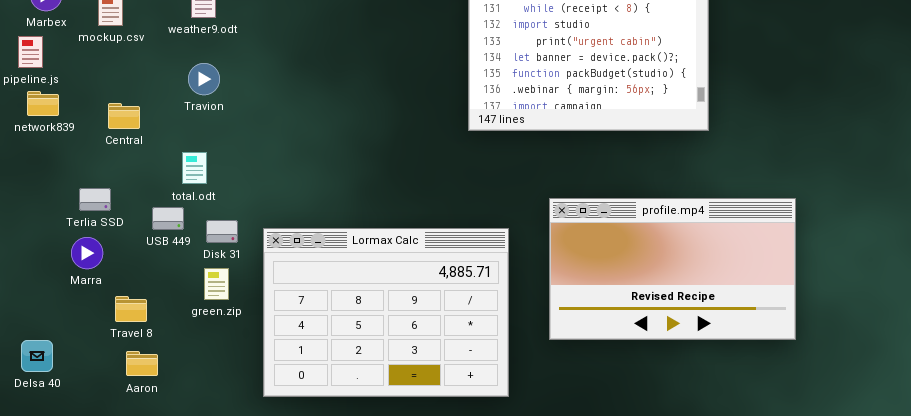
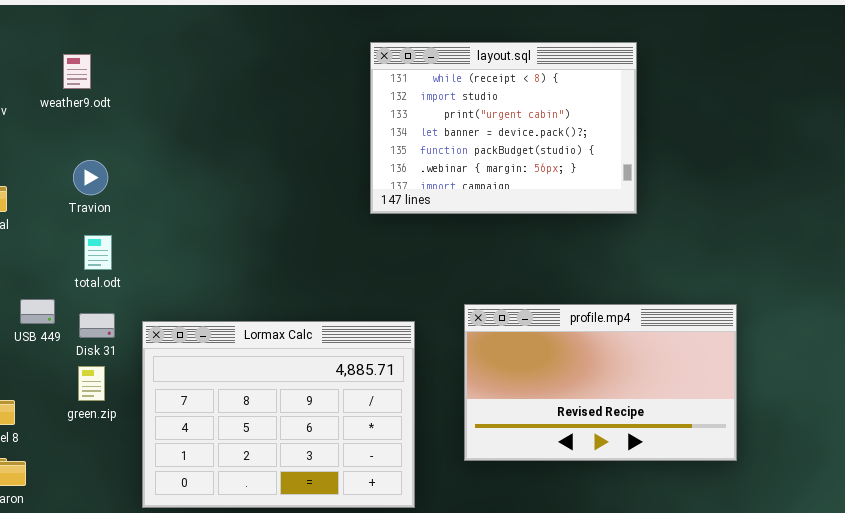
Travion: [188,63,220,95] -> [73,160,108,195], moved
total.odt: [182,152,207,184] -> [84,235,112,270], moved
profile.mp4: [549,198,796,340] -> [464,304,737,461], moved

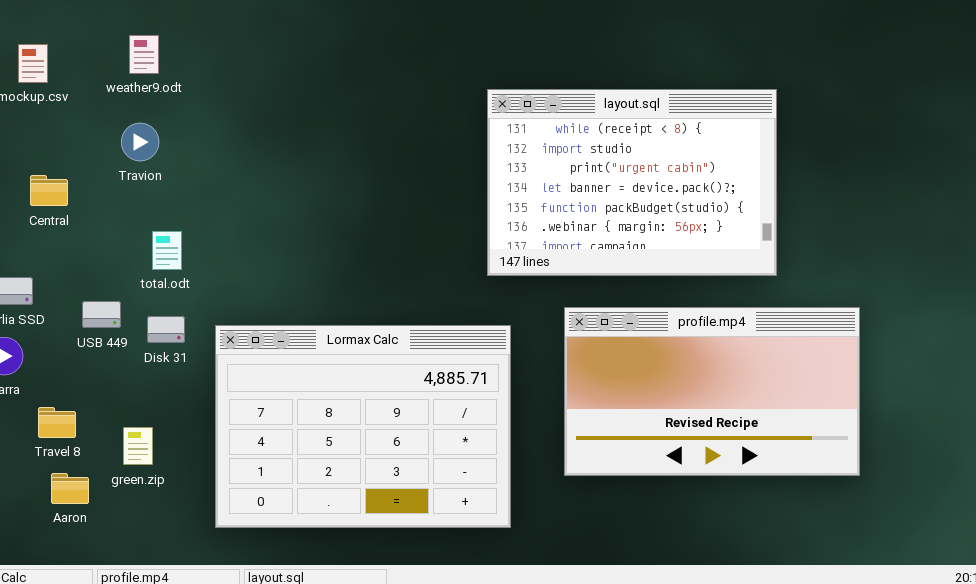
layout.sql: [370,42,637,214] -> [487,89,777,276], moved
Travion: [73,160,108,195] -> [121,123,159,161], moved
green.zip: [78,366,105,401] -> [123,427,153,465], moved

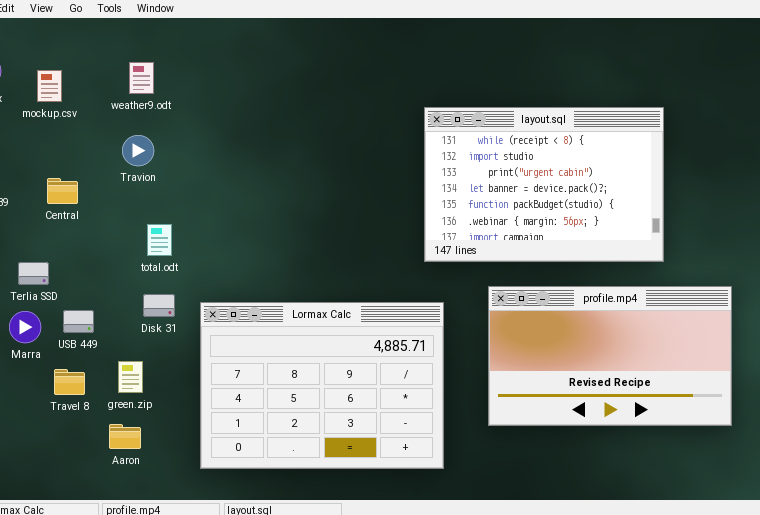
USB 449: [82,301,121,328] -> [63,310,94,333], moved
green.zip: [123,427,153,465] -> [118,361,143,393], moved
Aaron: [51,473,89,504] -> [109,424,141,449], moved

